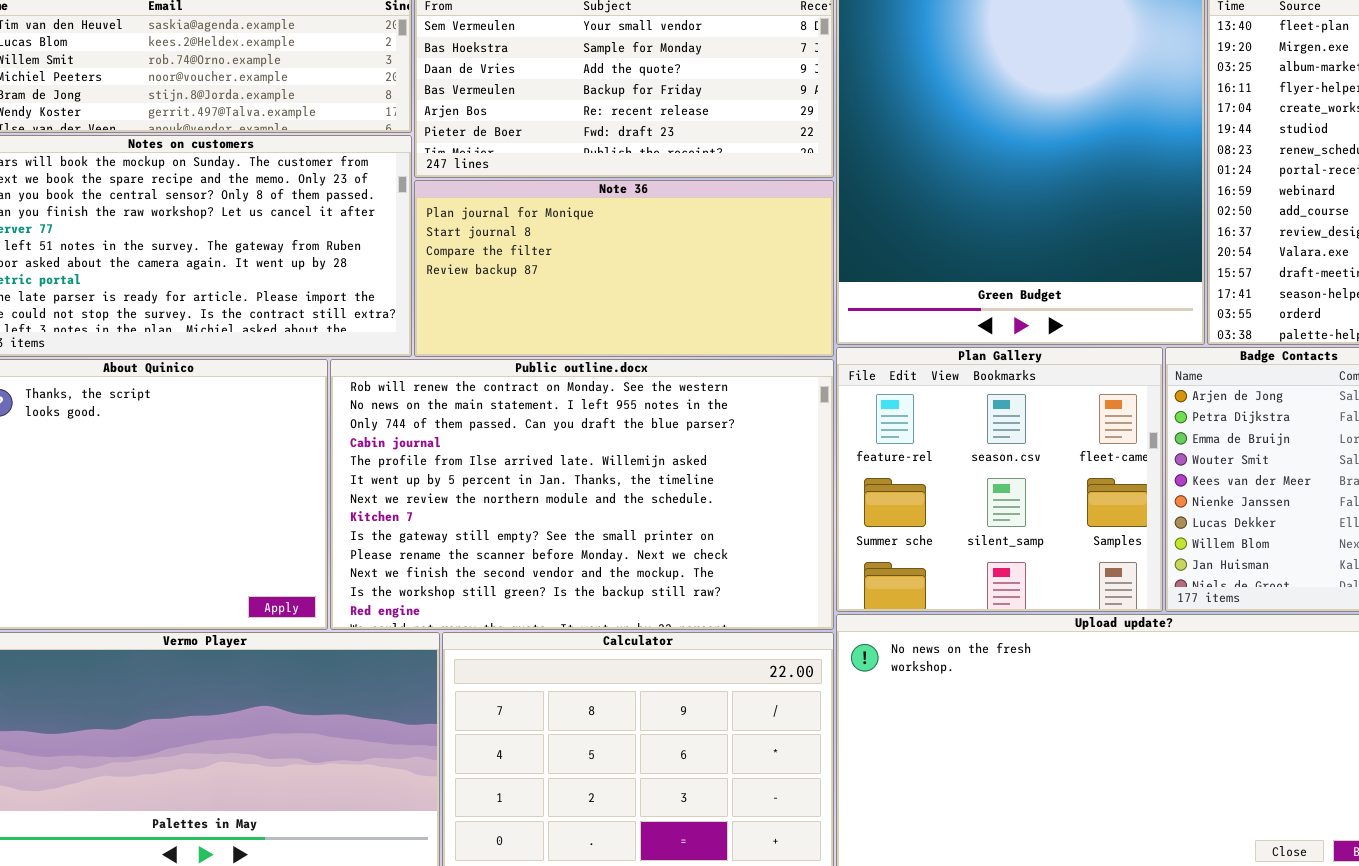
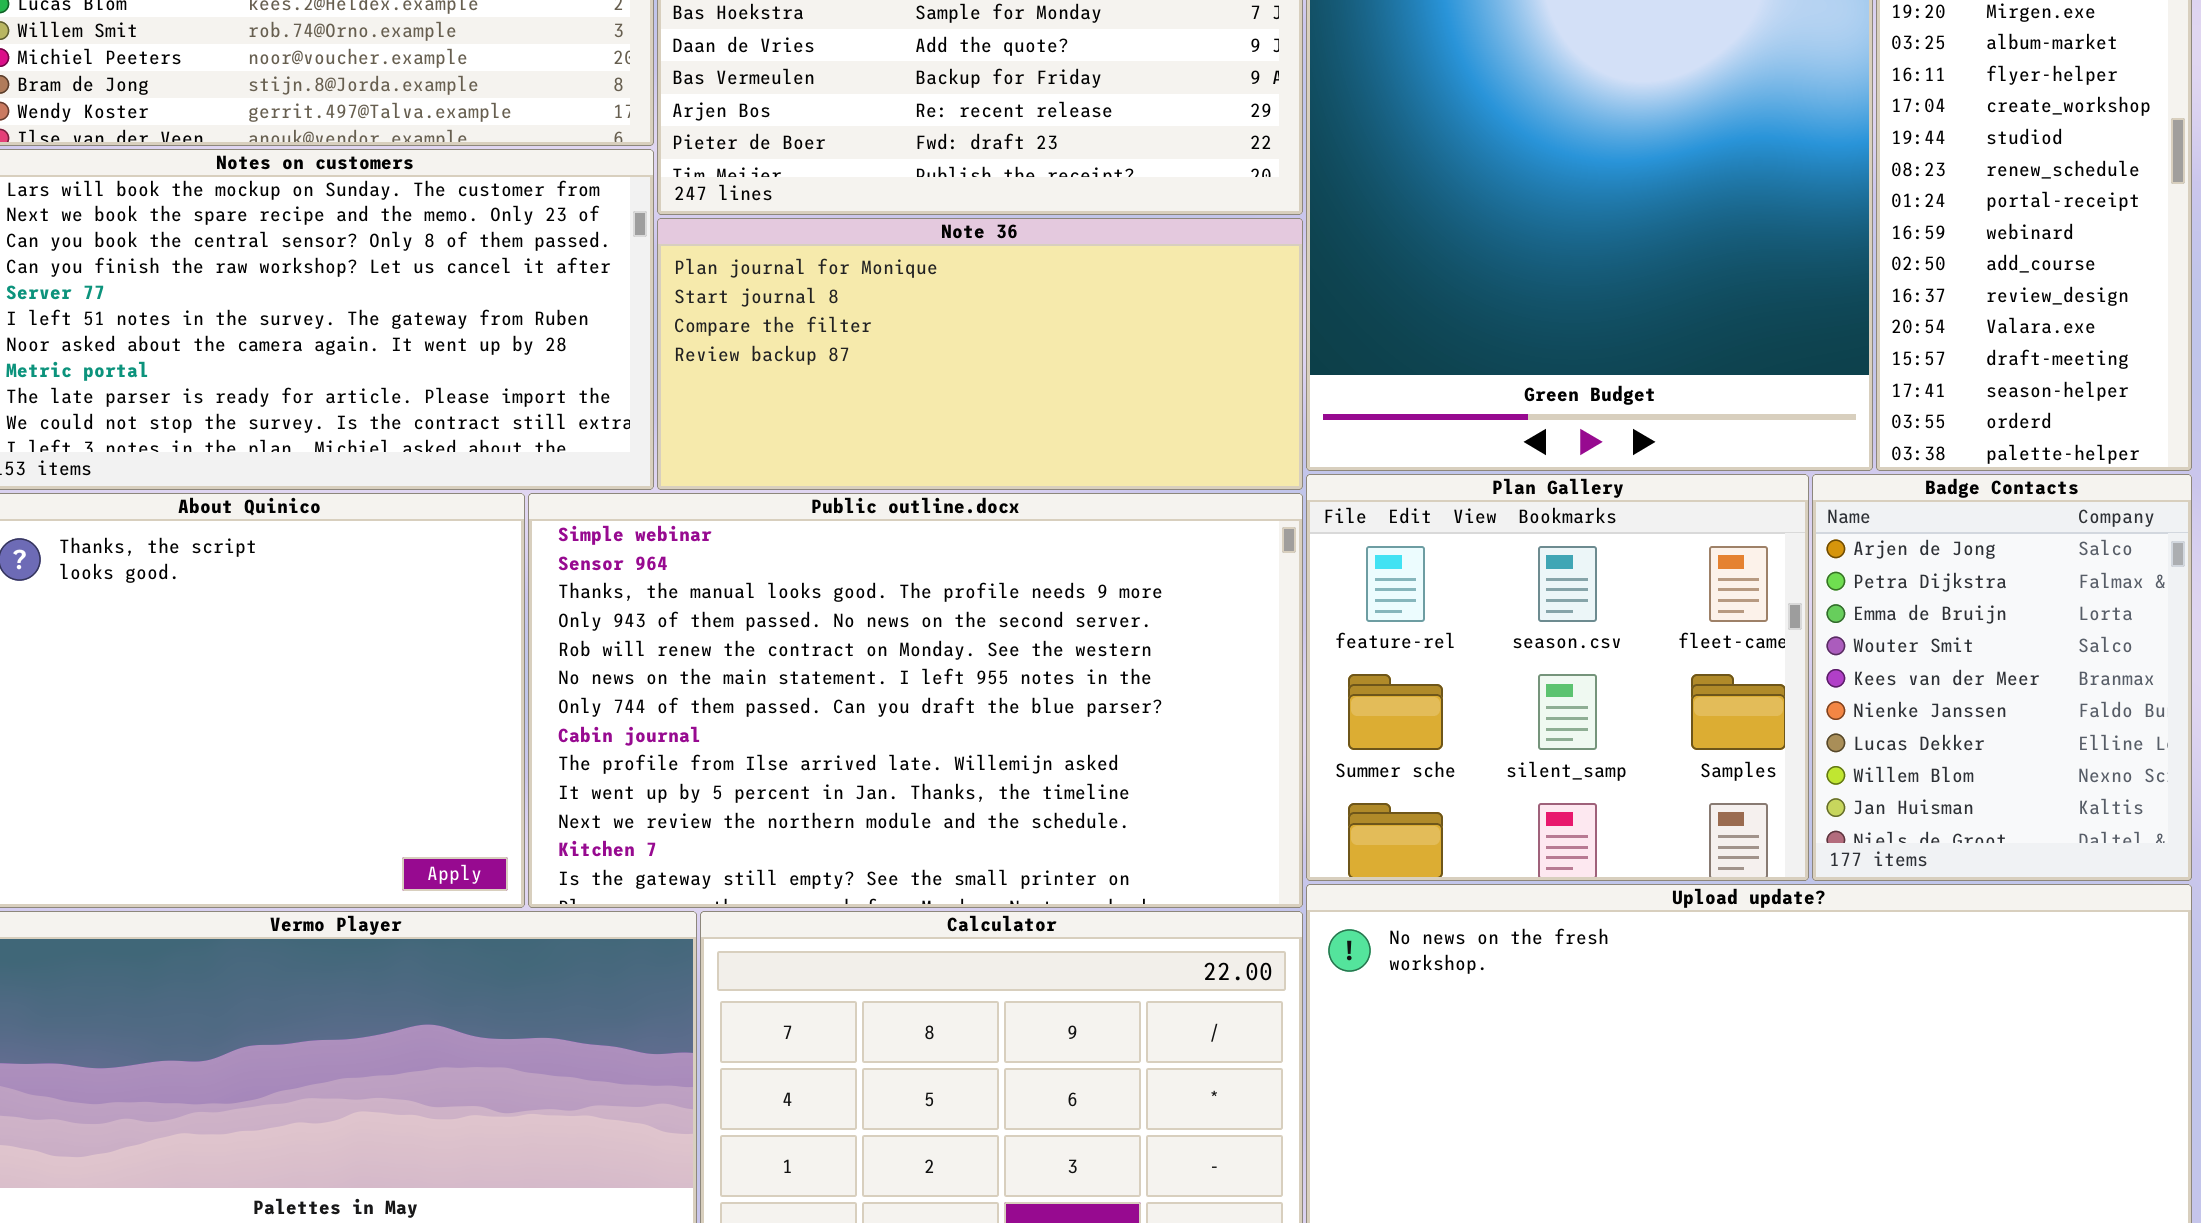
Public outline.docx: [330,359,834,630] -> [528,493,1303,908], scrolled up 4 rows

